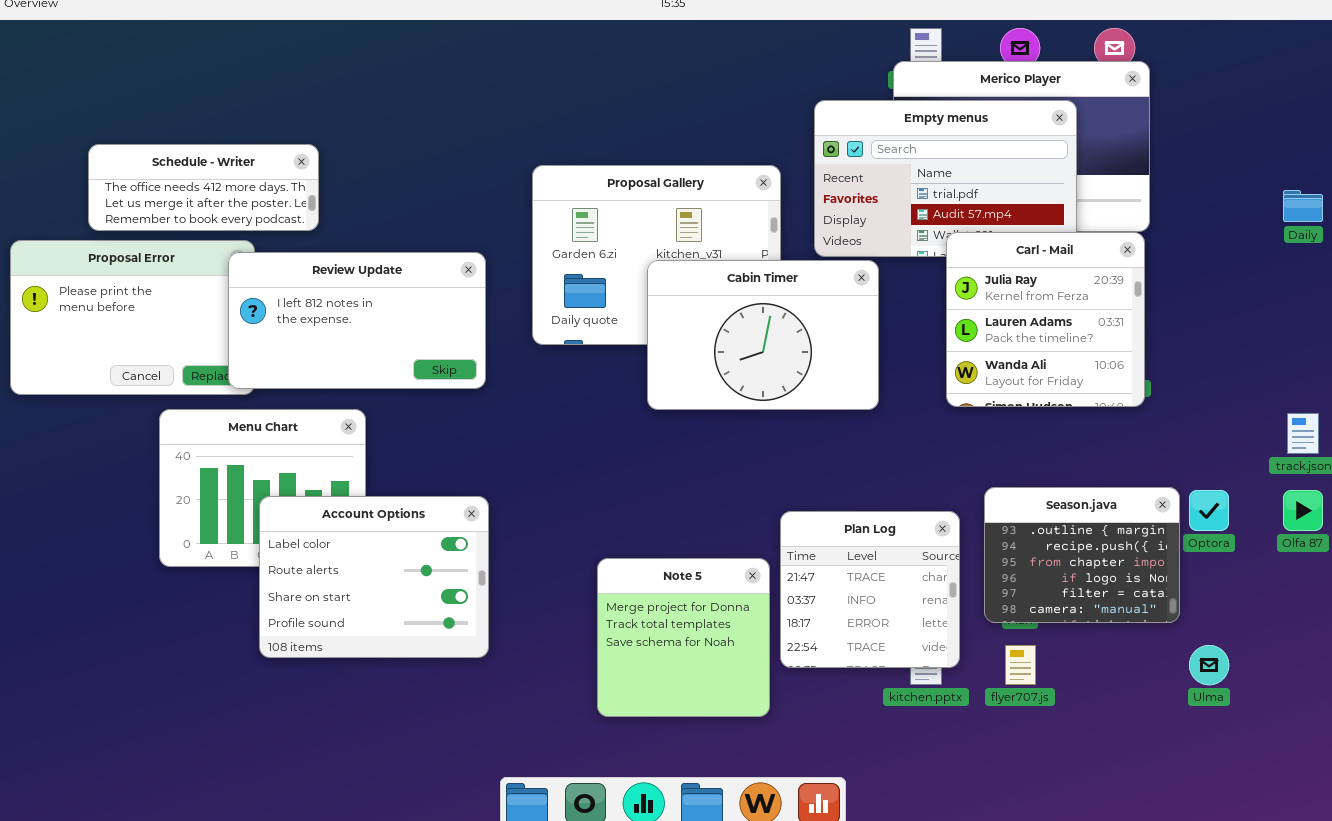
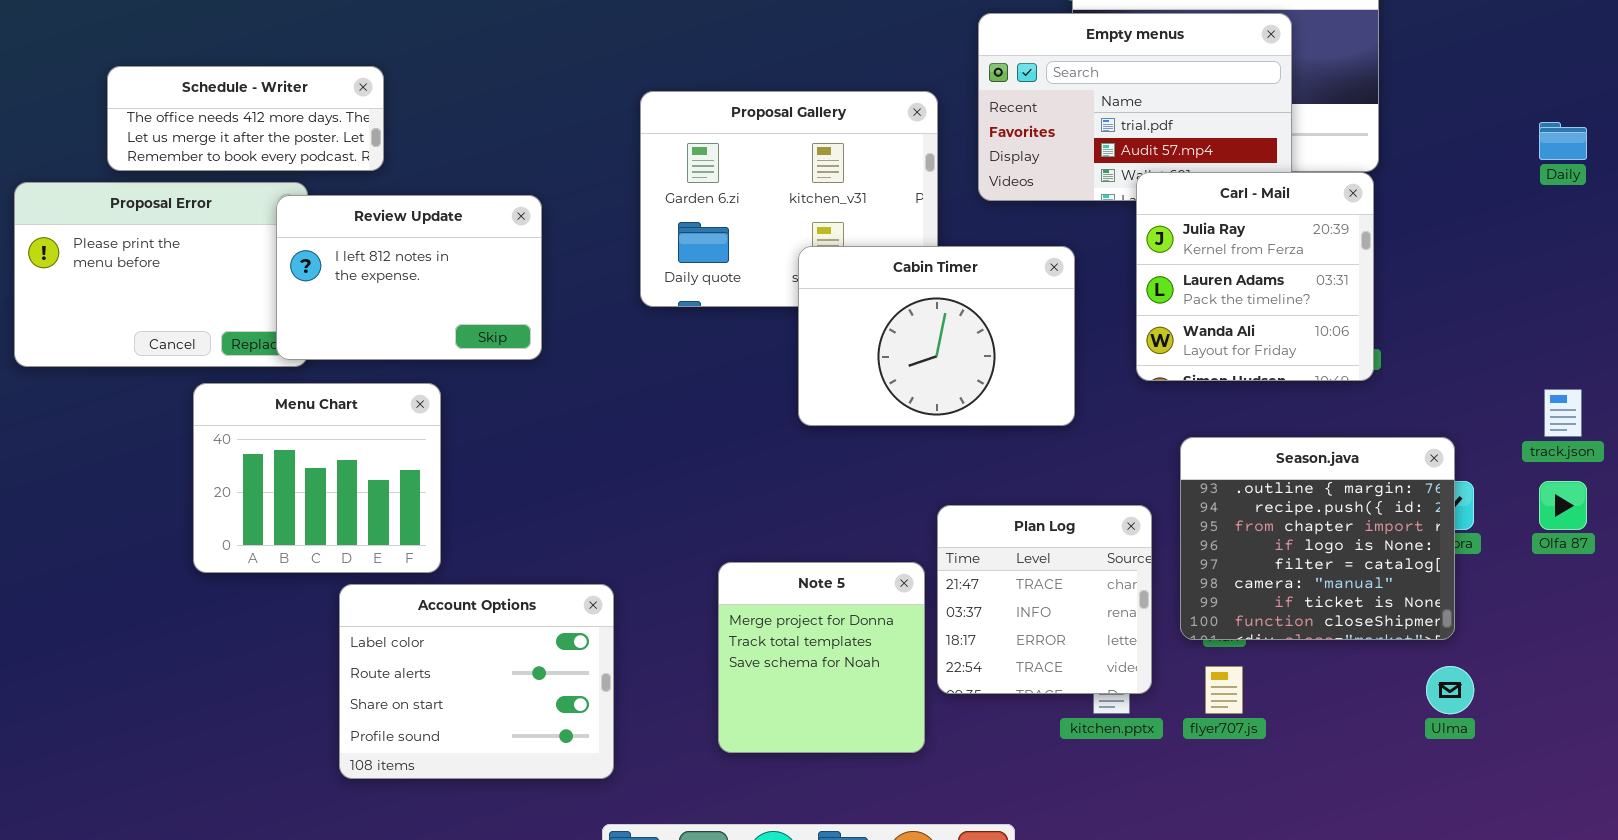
Review Update: [228,252,486,389] -> [276,195,542,360], resized
Cabin Timer: [647,260,879,410] -> [798,246,1075,426], moved
Season.java: [984,487,1180,623] -> [1180,437,1455,640], resized
Account Options: [259,496,489,658] -> [339,584,614,779], moved

